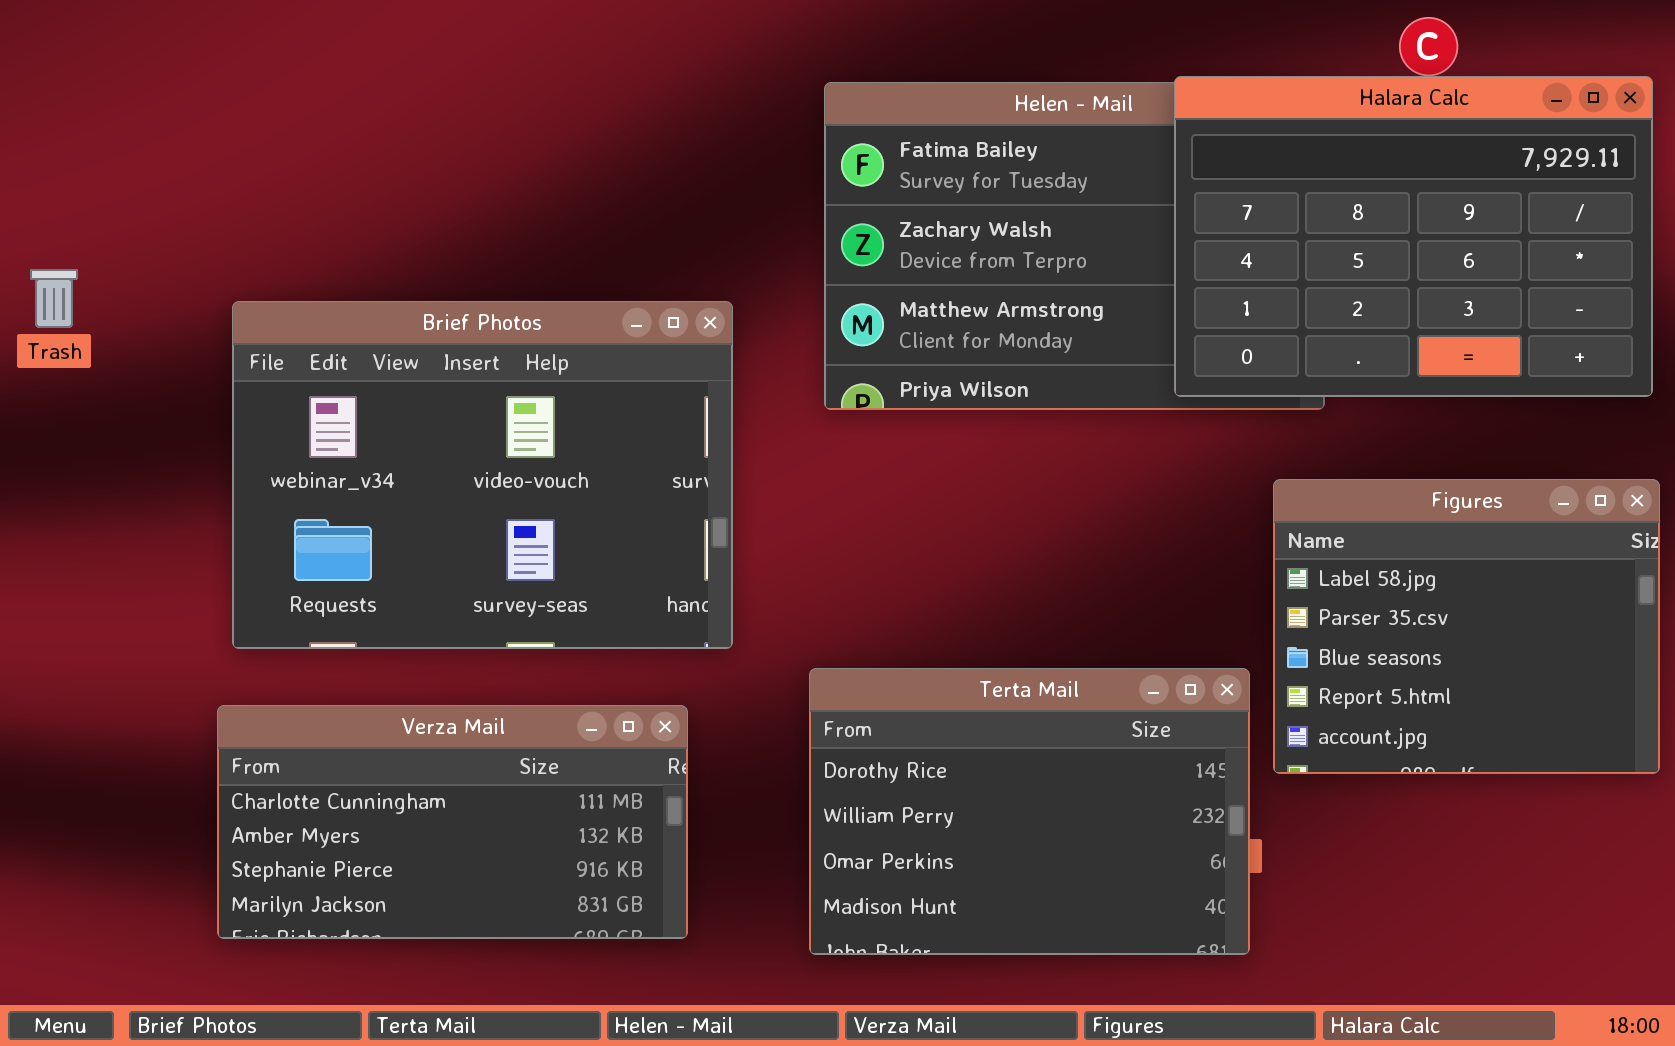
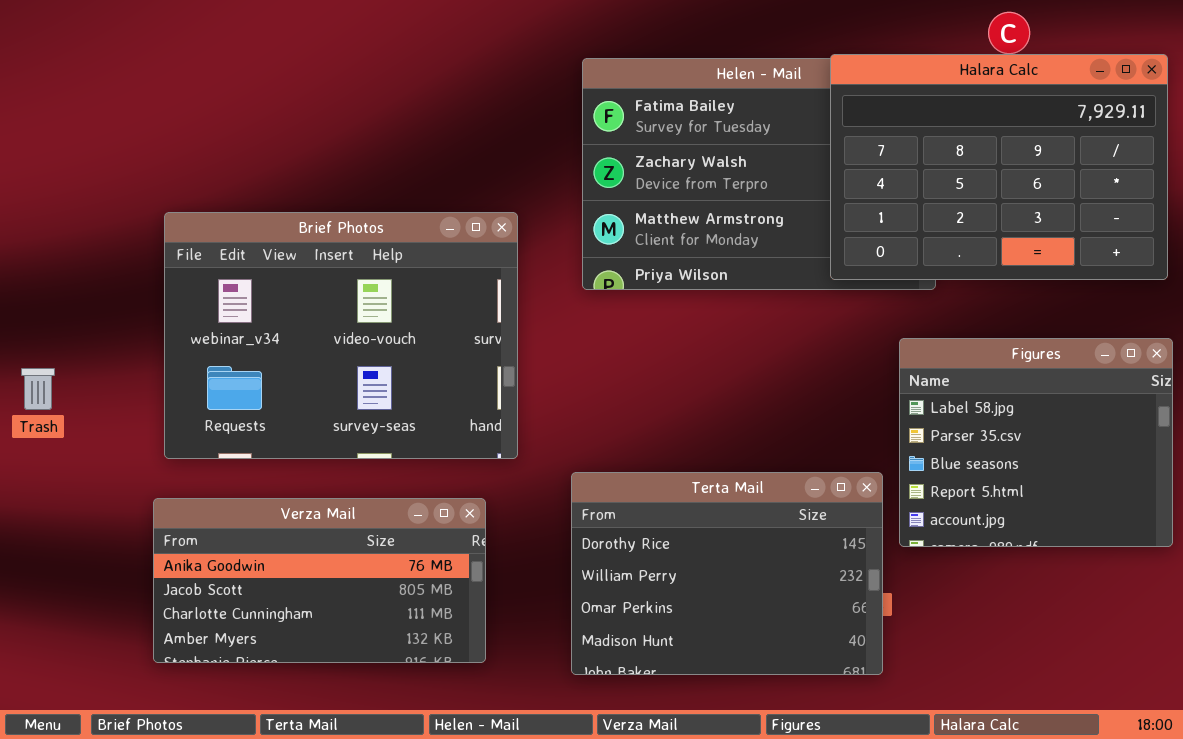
Trash: [30,269,78,328] -> [21,368,55,410], moved
Verza Mail: [217,705,688,939] -> [153,498,486,663], scrolled up 2 rows

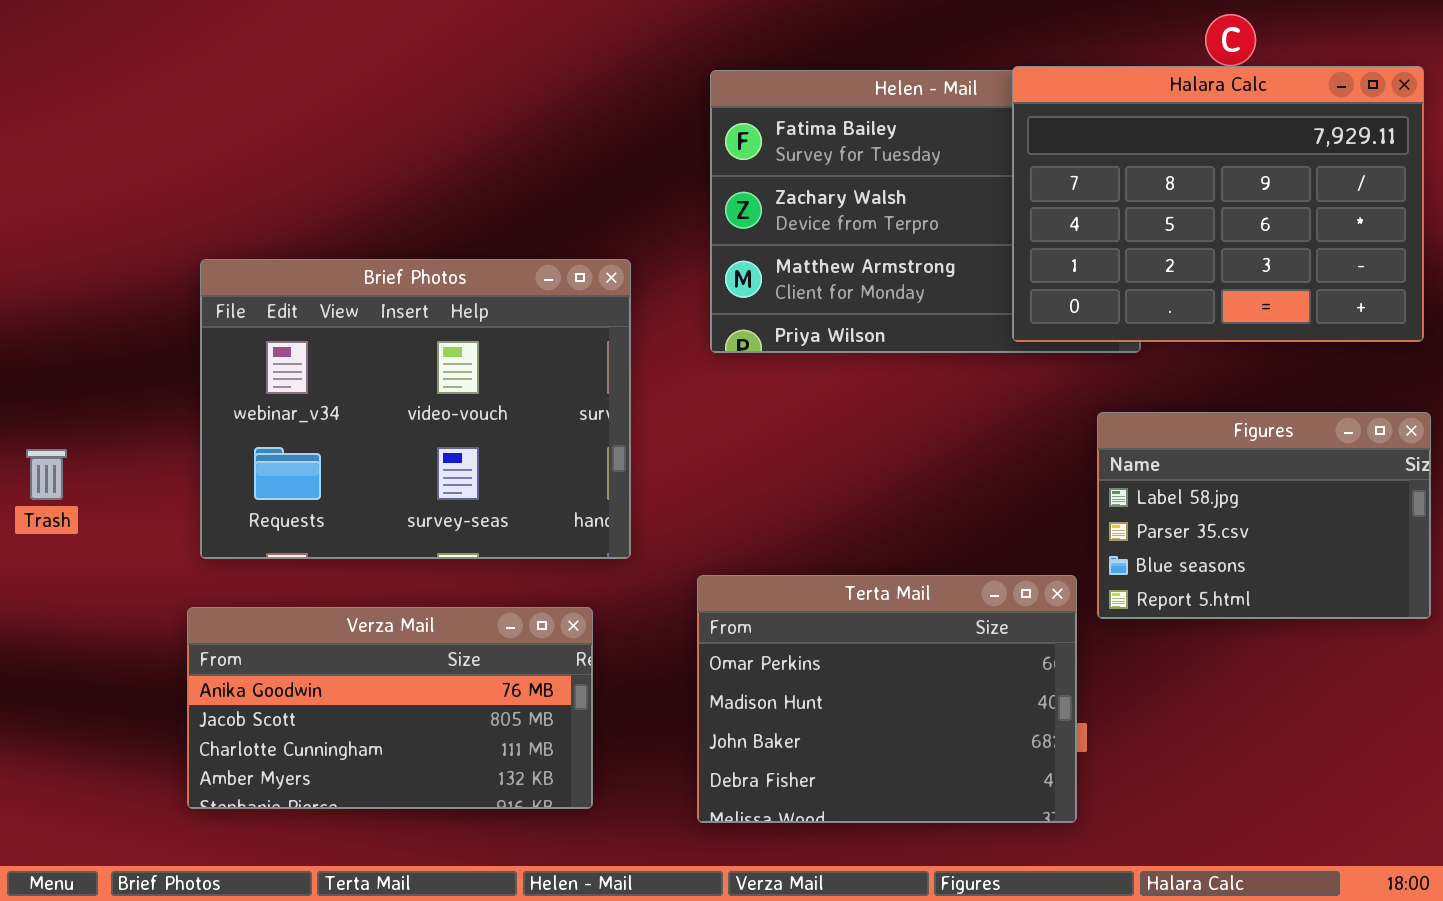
Figures: [899,338,1173,547] -> [1097,412,1431,619], resized
Terta Mail: [571,472,883,675] -> [697,575,1077,823], scrolled down 2 rows

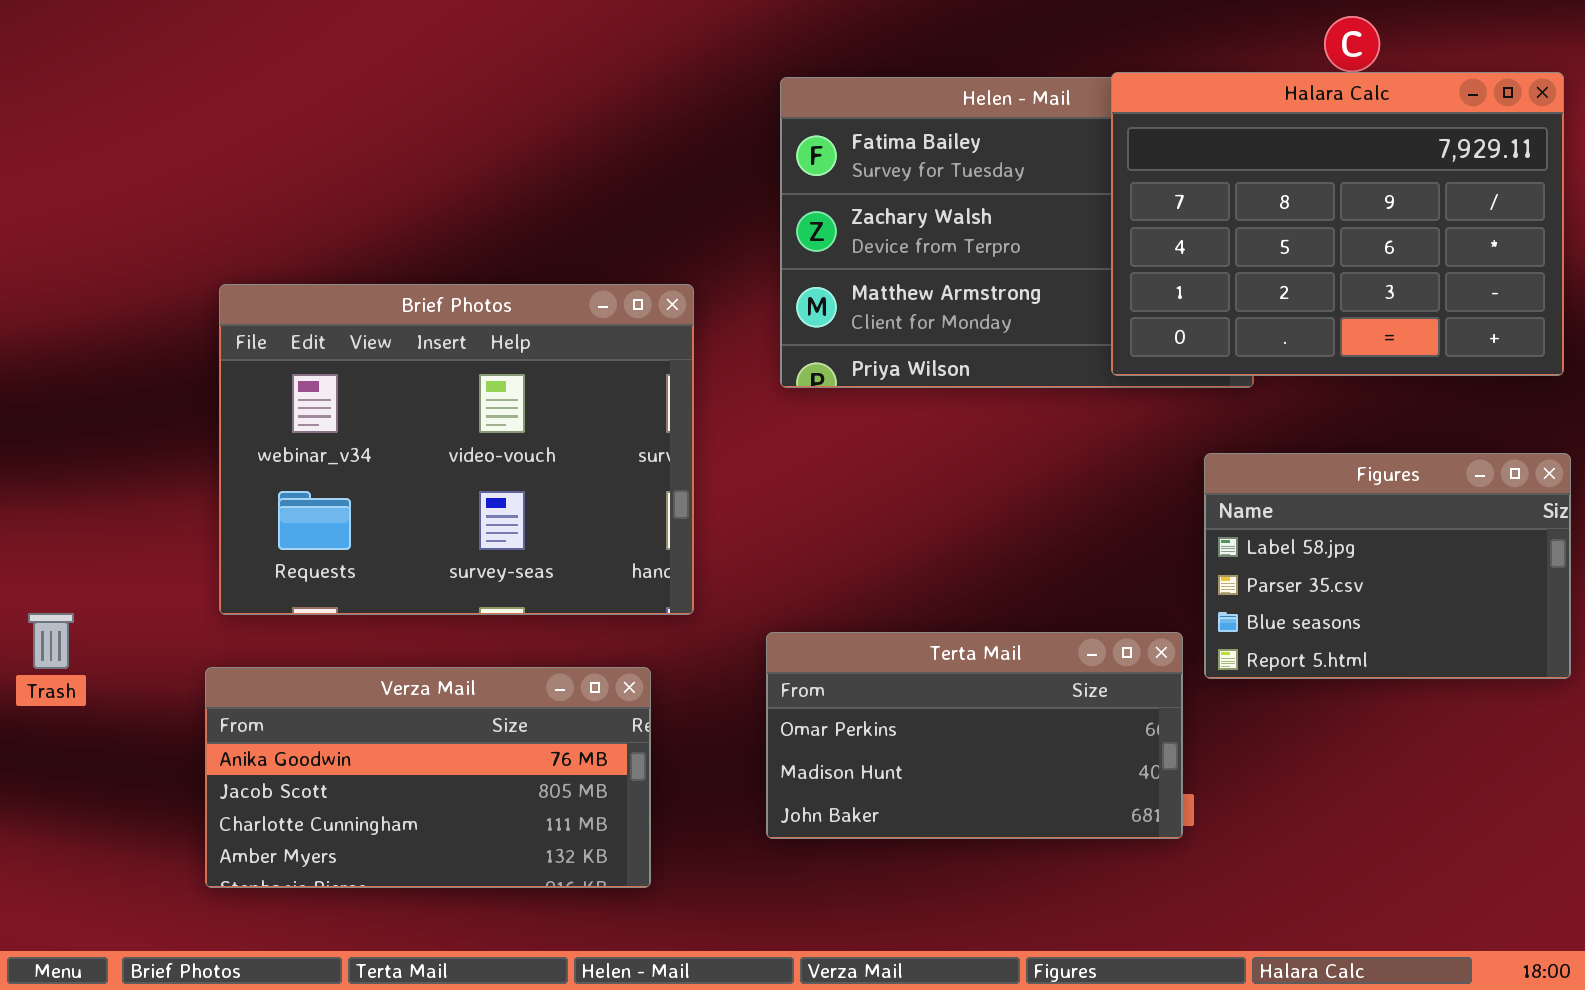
Trash: [26,449,67,500] -> [28,613,74,669], moved
Terta Mail: [697,575,1077,823] -> [766,632,1183,839], resized

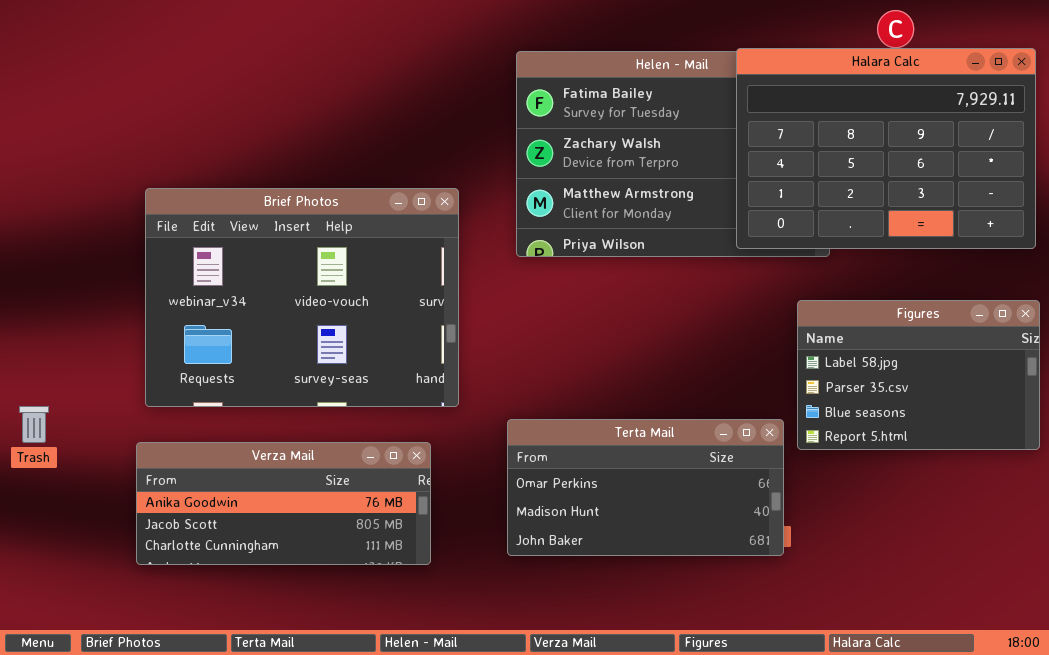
Verza Mail: [205,667,651,888] -> [136,442,431,565], resized

